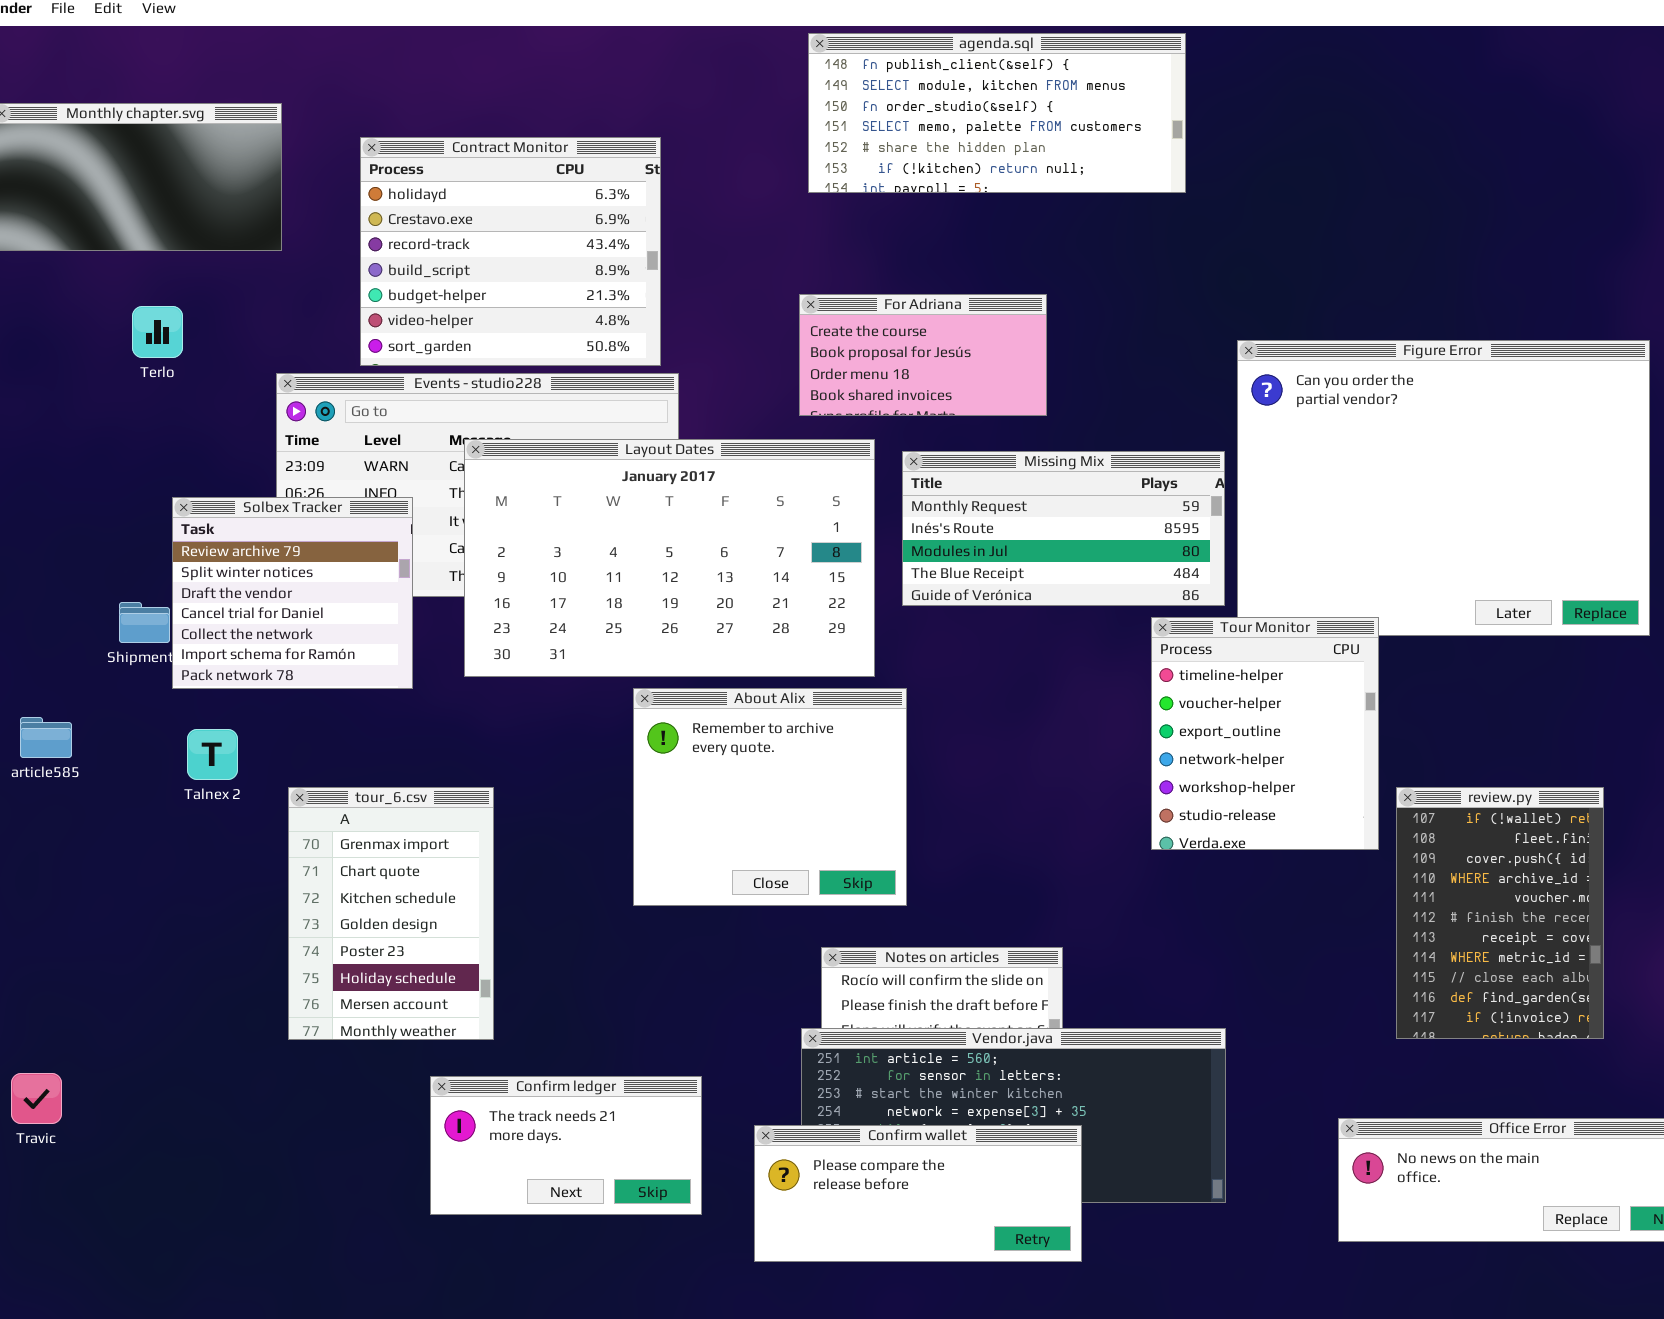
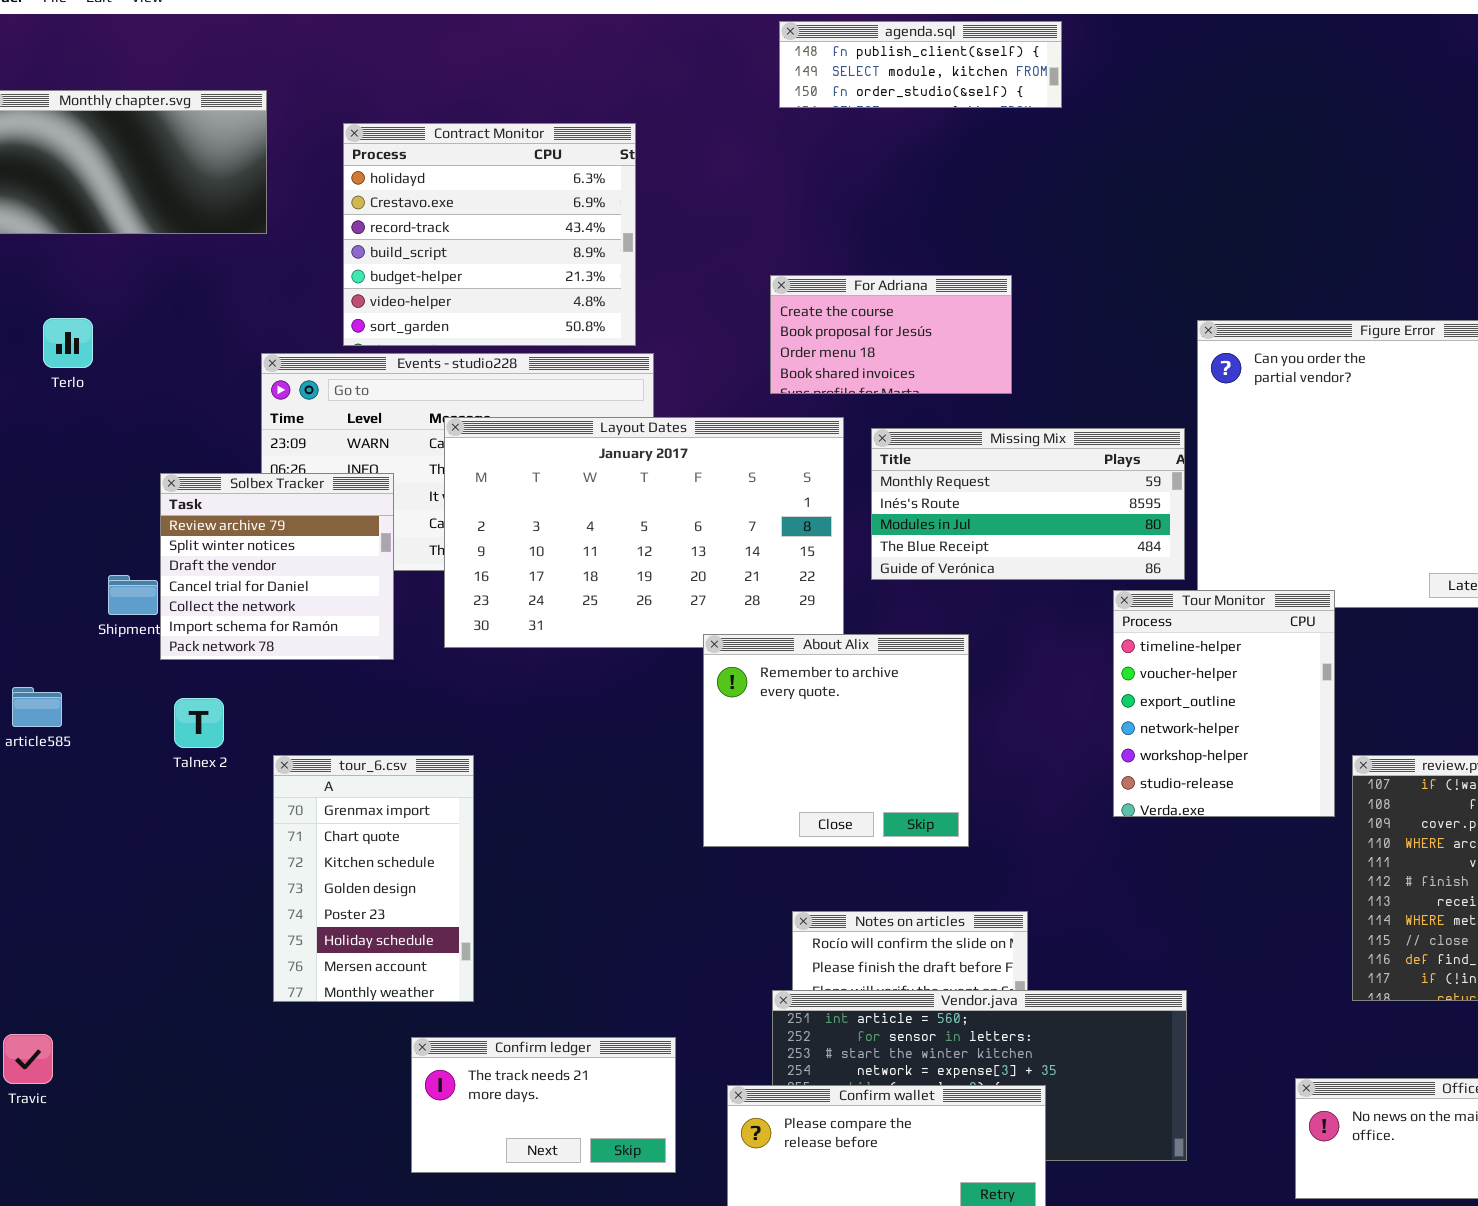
agenda.sql: [808,33,1186,193] -> [779,21,1062,108], resized
Terlo: [132,306,183,358] -> [43,318,93,368], moved
About Alix: [633,688,907,906] -> [703,634,969,847], moved

